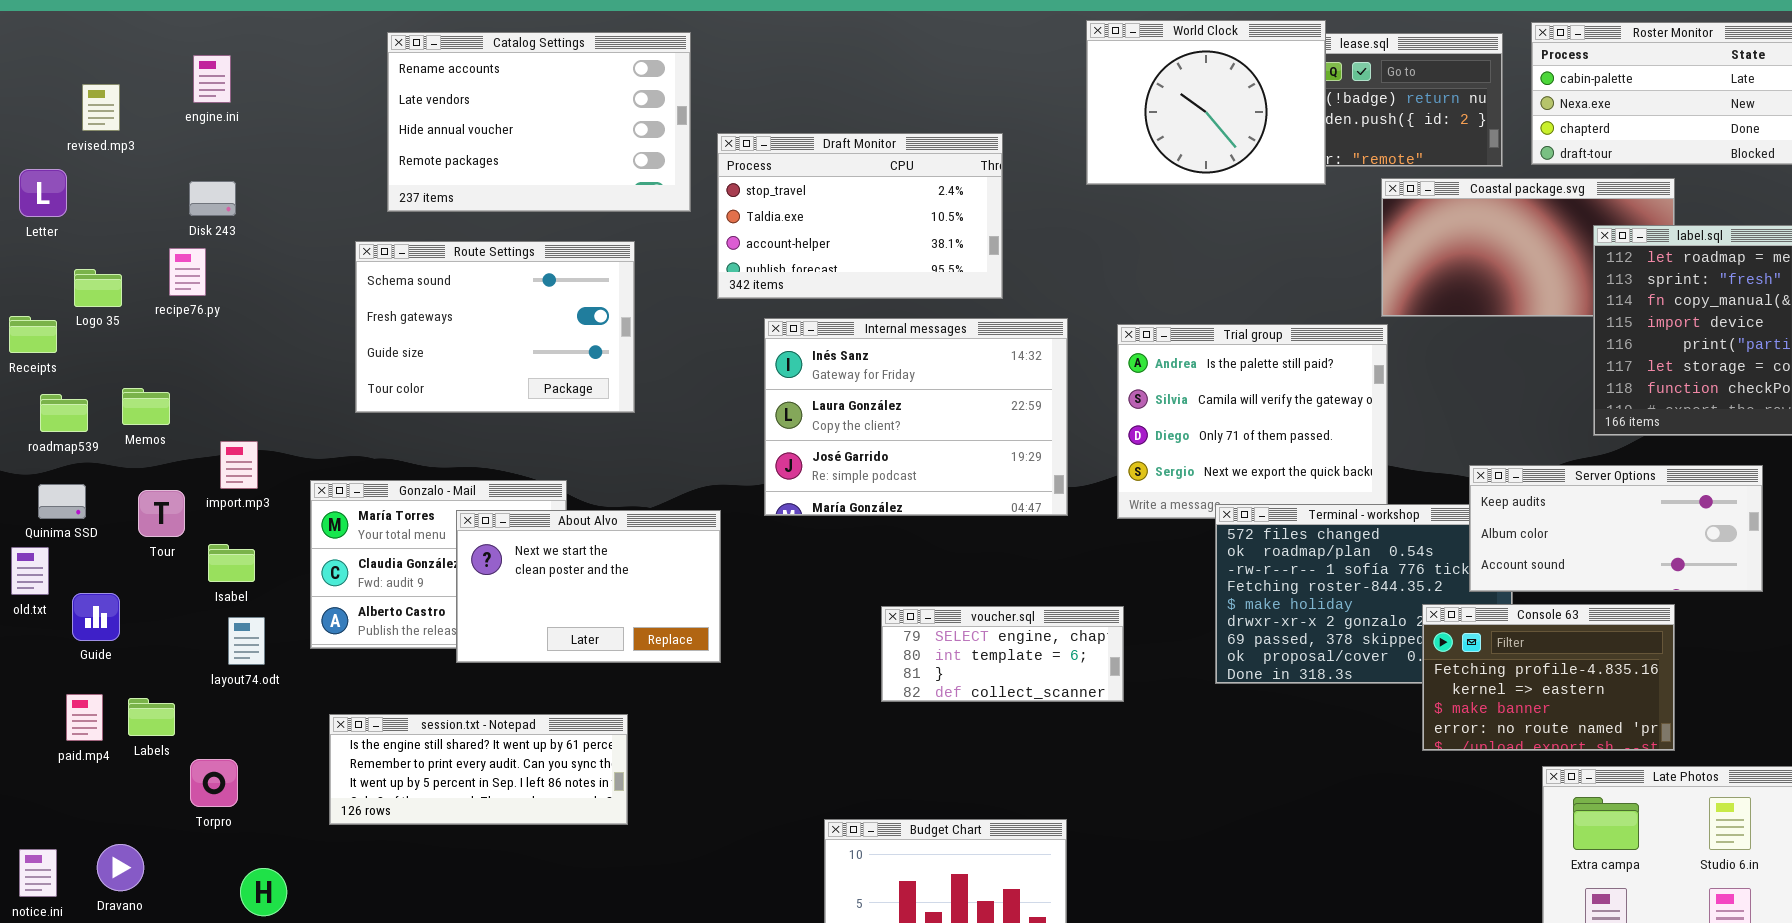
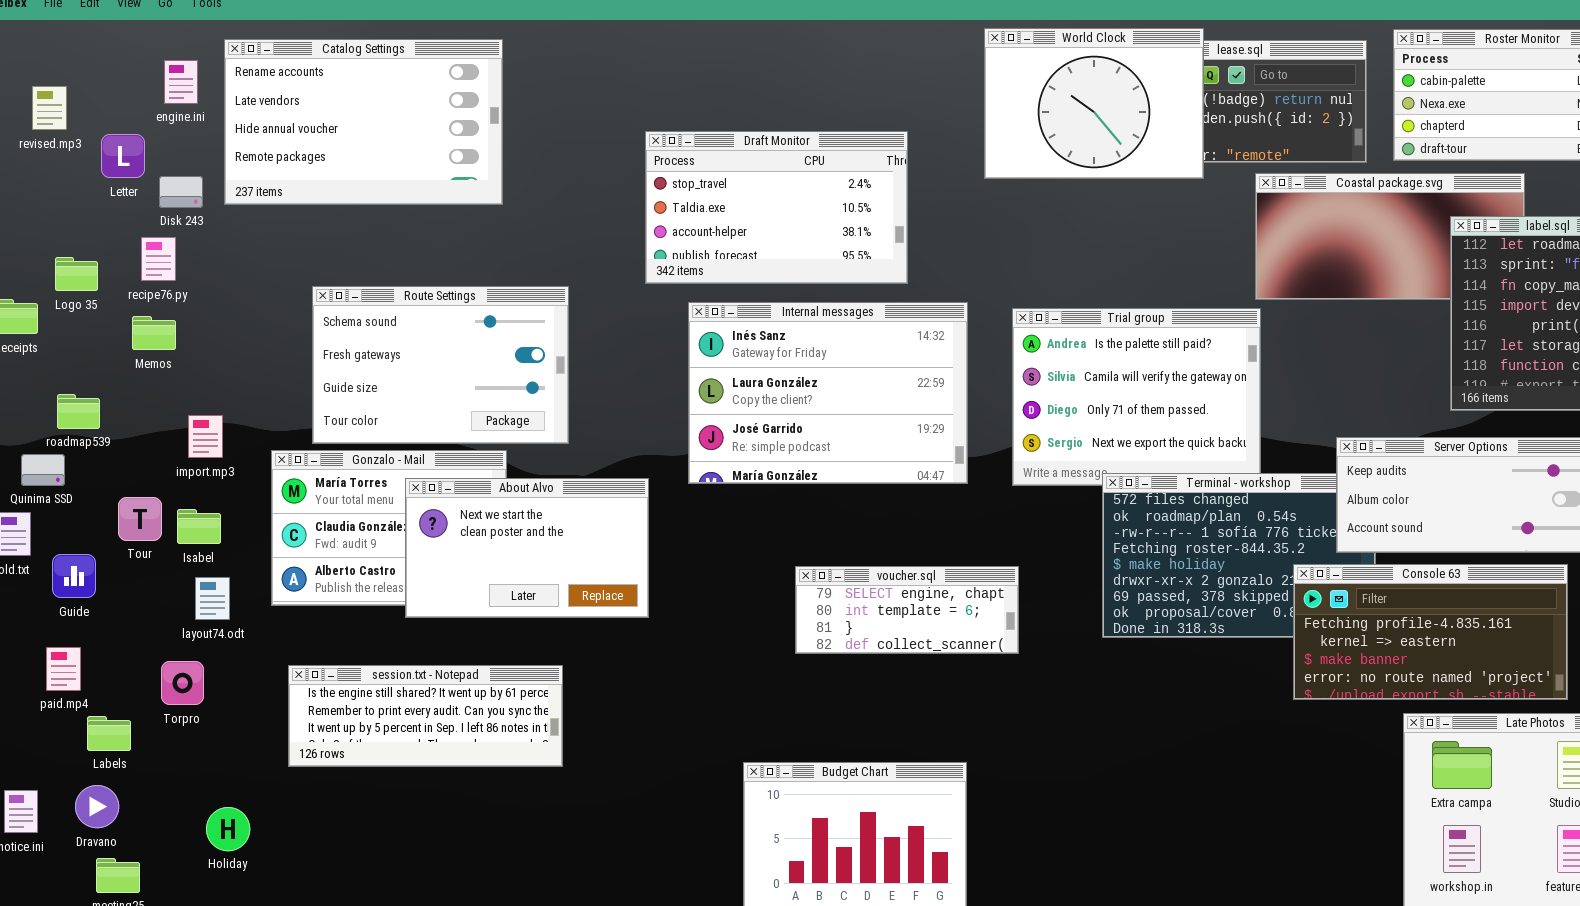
Catalog Settings: [387,32,691,212] -> [224,39,503,205], moved
revised.mp3: [82,84,120,131] -> [32,86,67,130], moved
Letter: [19,169,67,217] -> [101,134,145,178], moved
Route Settings: [355,241,635,413] -> [312,286,569,444], moved
Memos: [122,388,170,425] -> [132,316,176,350], moved
roadmap539: [40,394,88,432] -> [57,394,100,429], moved
Tour: [138,490,185,537] -> [118,497,162,541], moved
Console 63: [1422,604,1675,751] -> [1293,564,1568,700], resized
Labels: [128,698,175,736] -> [87,716,131,751], moved
Torpro: [190,759,238,807] -> [161,661,204,705], moved

